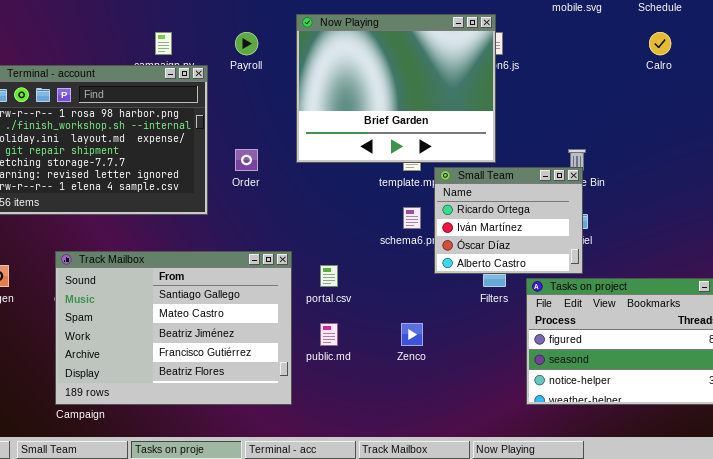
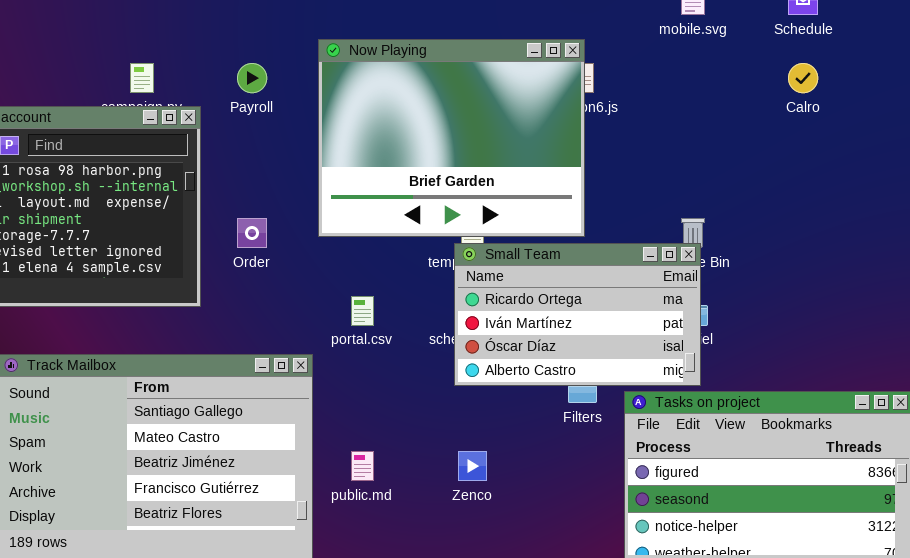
Small Team: [434,167,583,274] -> [454,243,701,386], resized
portal.csv: [320,265,338,287] -> [351,296,374,326], moved

